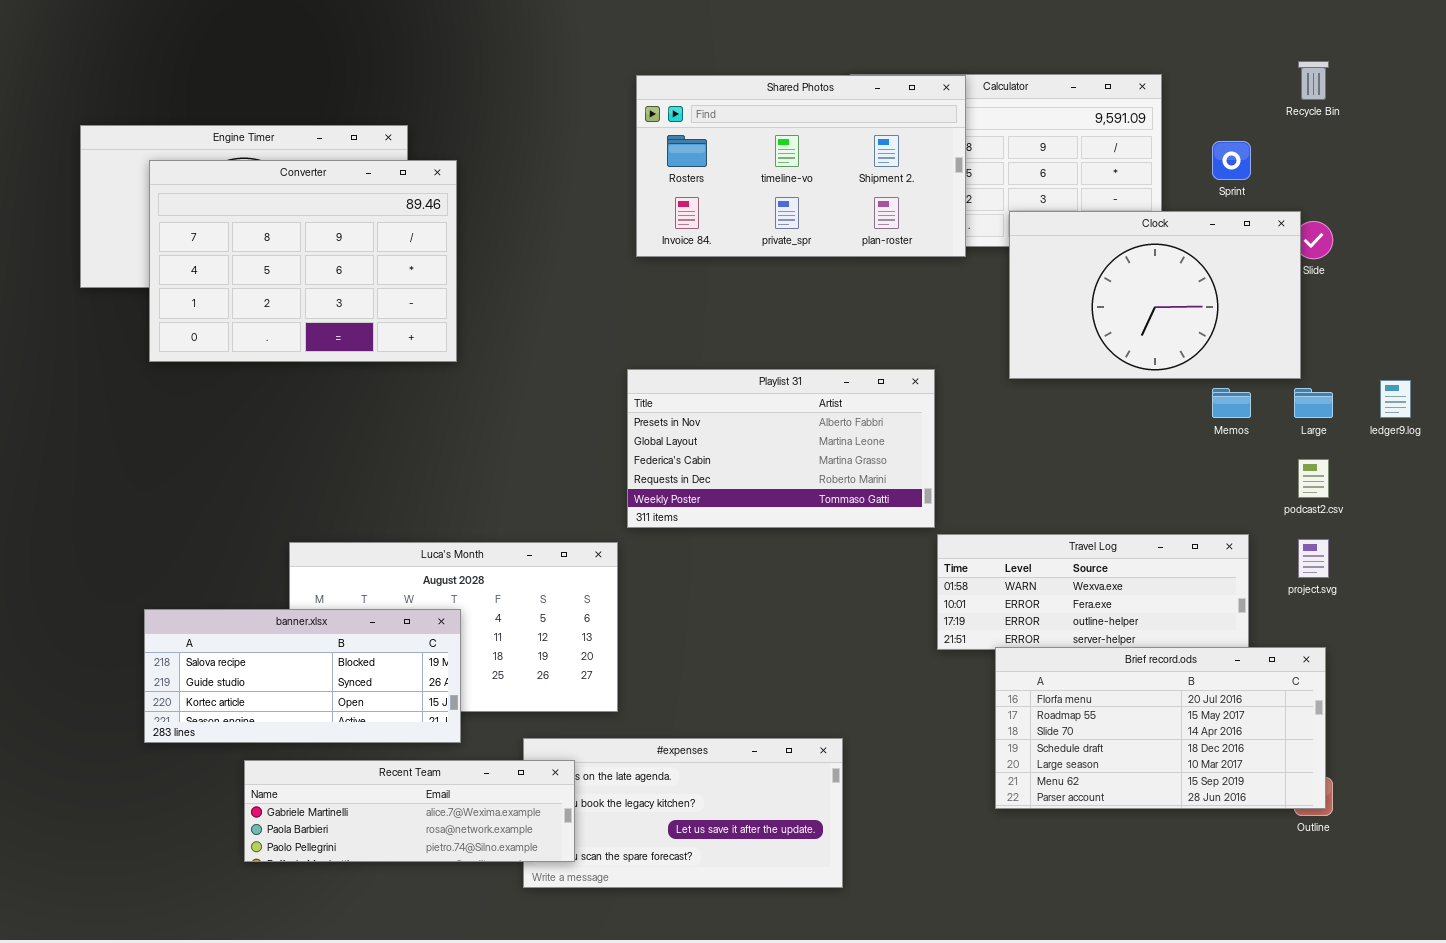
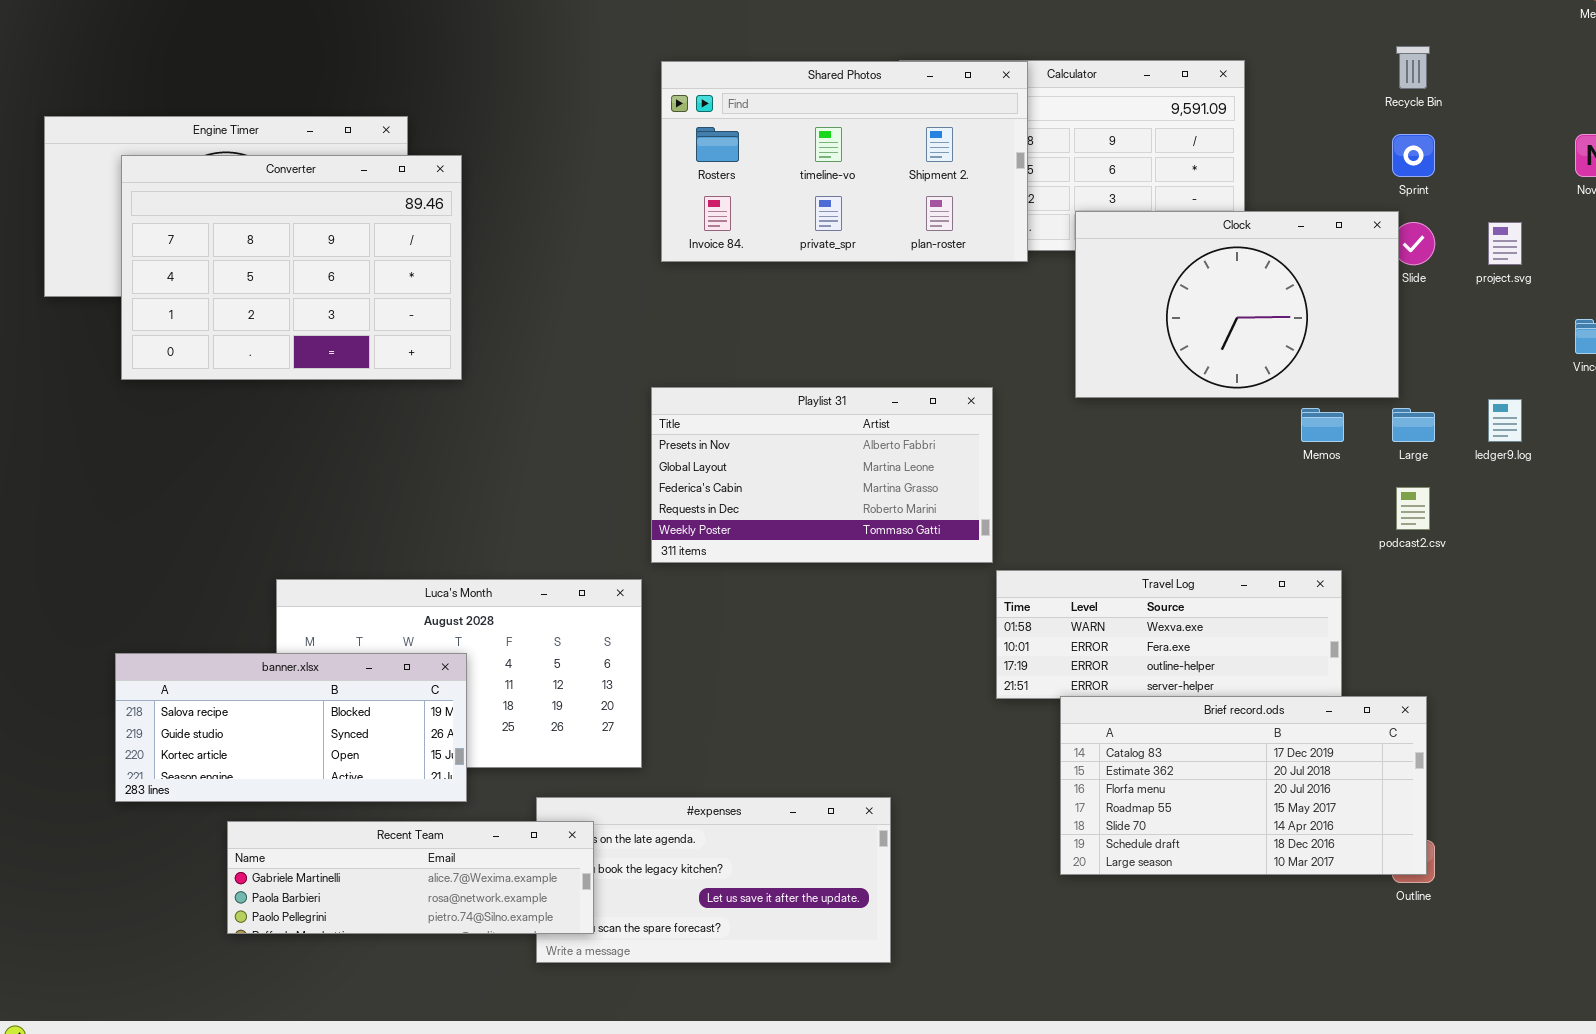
Sprint: [1212,141,1251,180] -> [1392,134,1435,177], moved
project.svg: [1298,539,1329,578] -> [1488,222,1522,265], moved
Brief record.ods: [995,647,1326,809] -> [1060,696,1427,875], scrolled up 2 rows

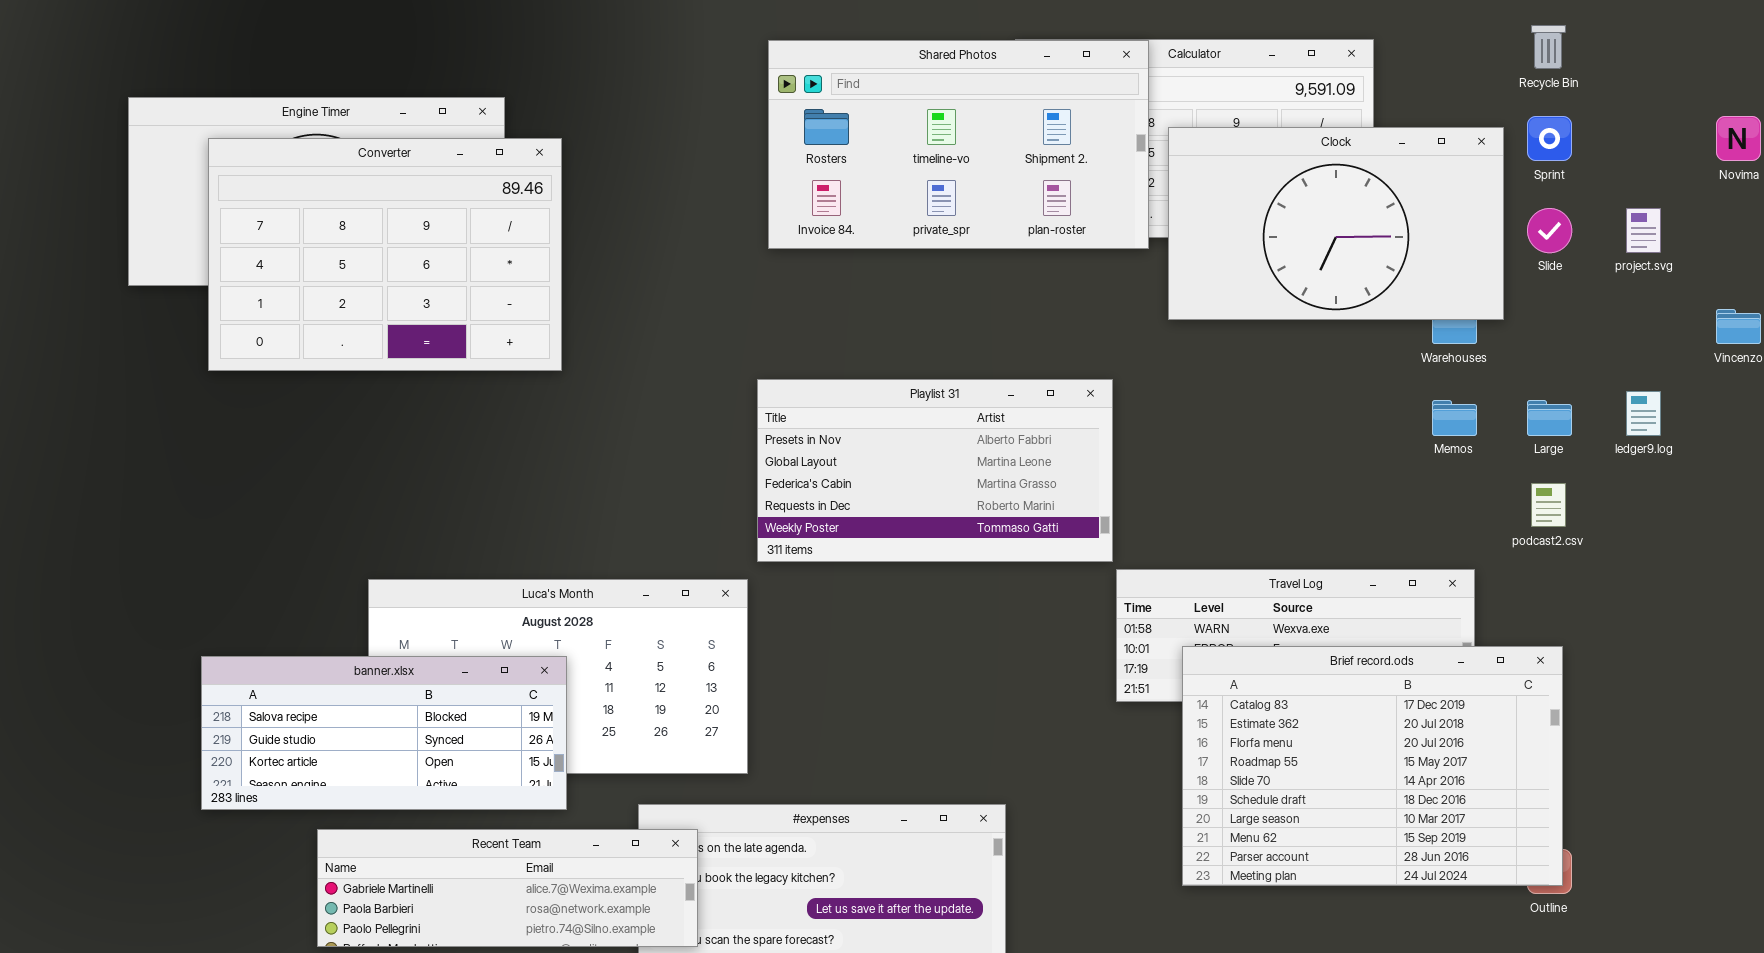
Clock: [1075,211,1399,398] -> [1168,127,1504,320], moved
Brief record.ods: [1060,696,1427,875] -> [1182,646,1563,886], resized

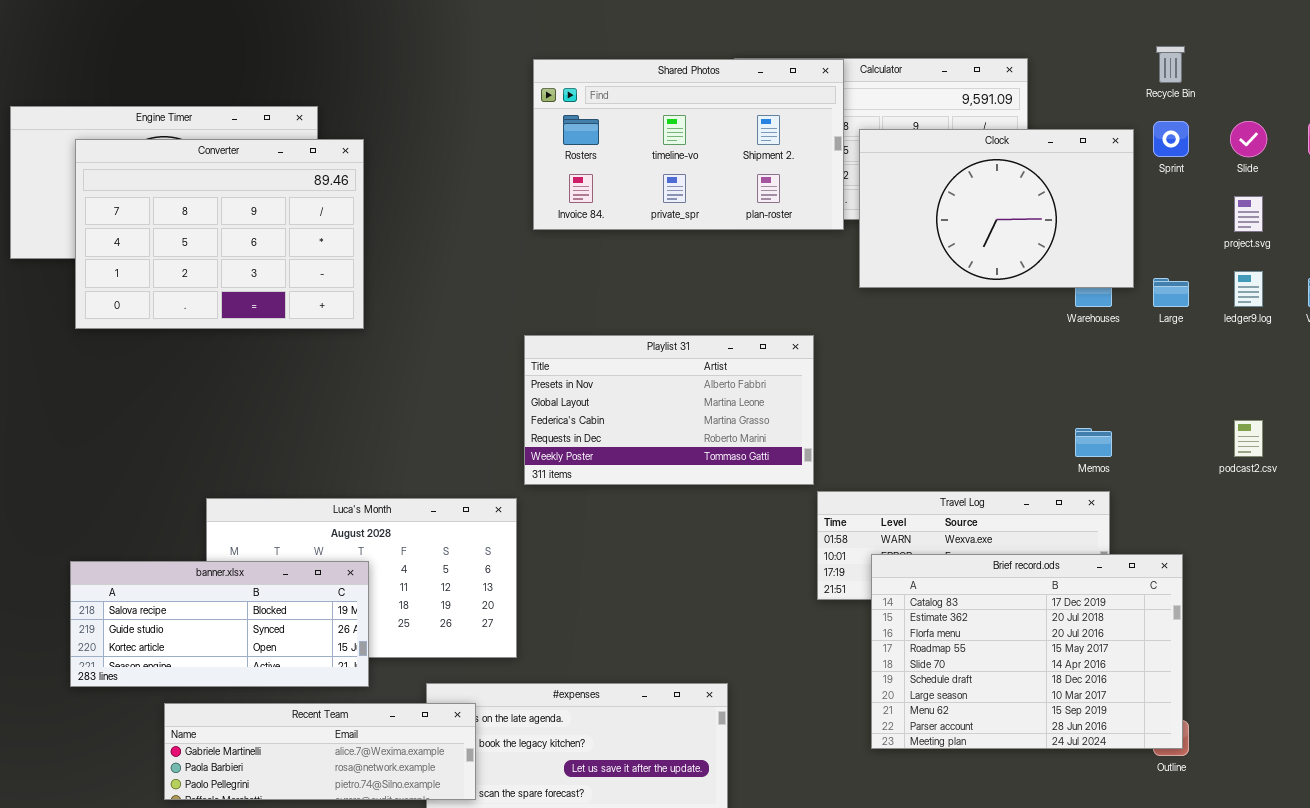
Slide: [1527,208,1572,253] -> [1230,121,1267,157], moved
ledger9.log: [1626,391,1661,436] -> [1234,271,1263,307], moved
Memos: [1432,400,1477,436] -> [1075,428,1112,457], moved
Large: [1527,400,1572,436] -> [1153,278,1189,307], moved
podcast2.csv: [1531,483,1566,527] -> [1234,420,1263,457], moved

